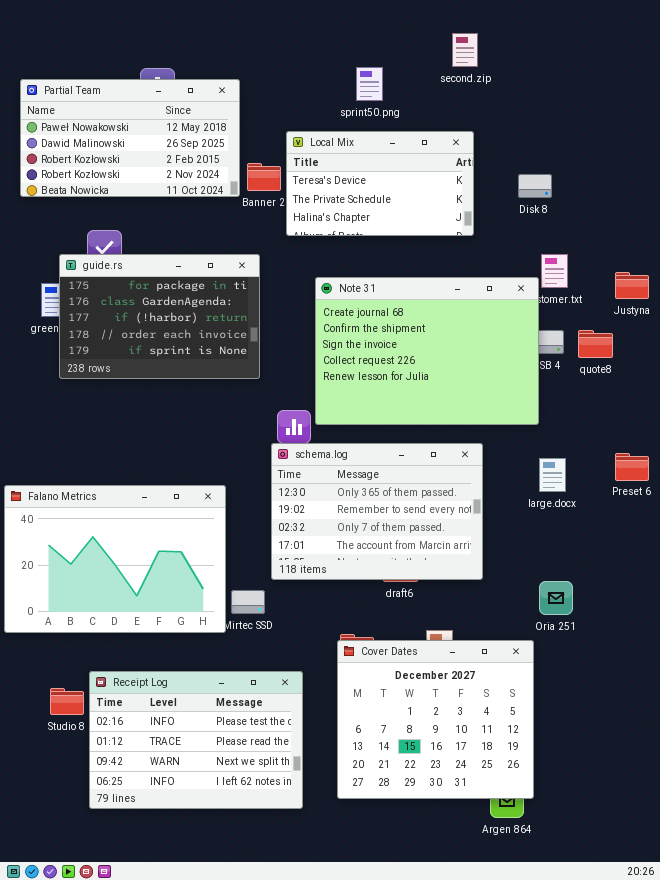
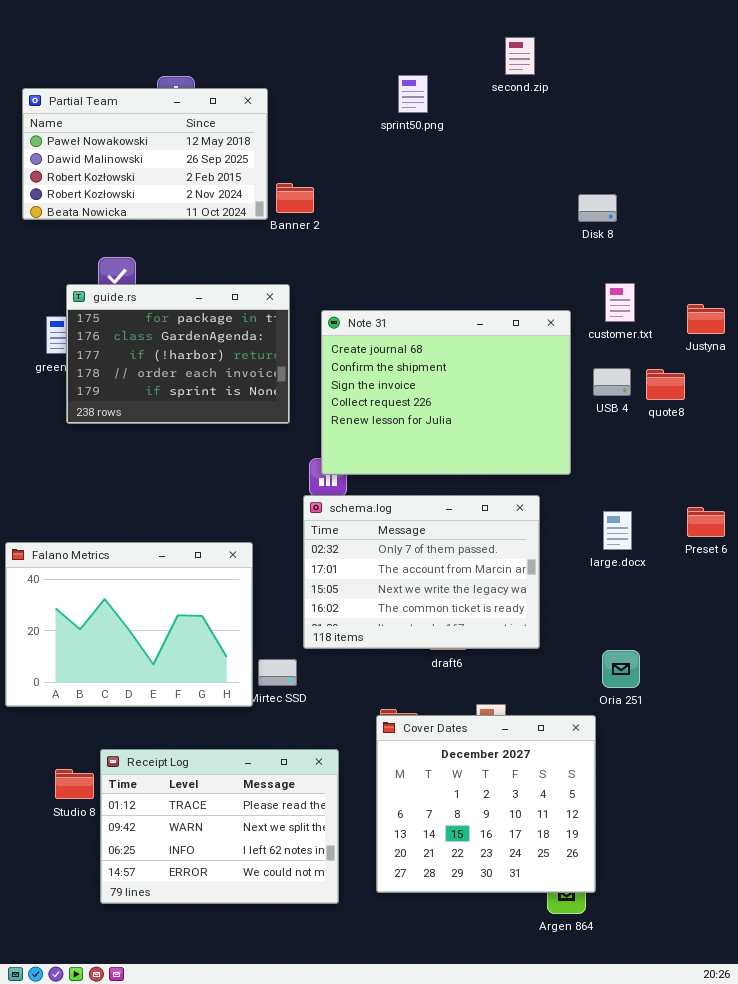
Local Mix: [286,131,474,236] -> none, closed
Note 31: [315,277,539,425] -> [321,310,571,475], moved
schema.log: [271,443,483,580] -> [303,495,540,649], scrolled down 2 rows
Receipt Log: [89,671,303,809] -> [100,749,339,904], scrolled down 1 row

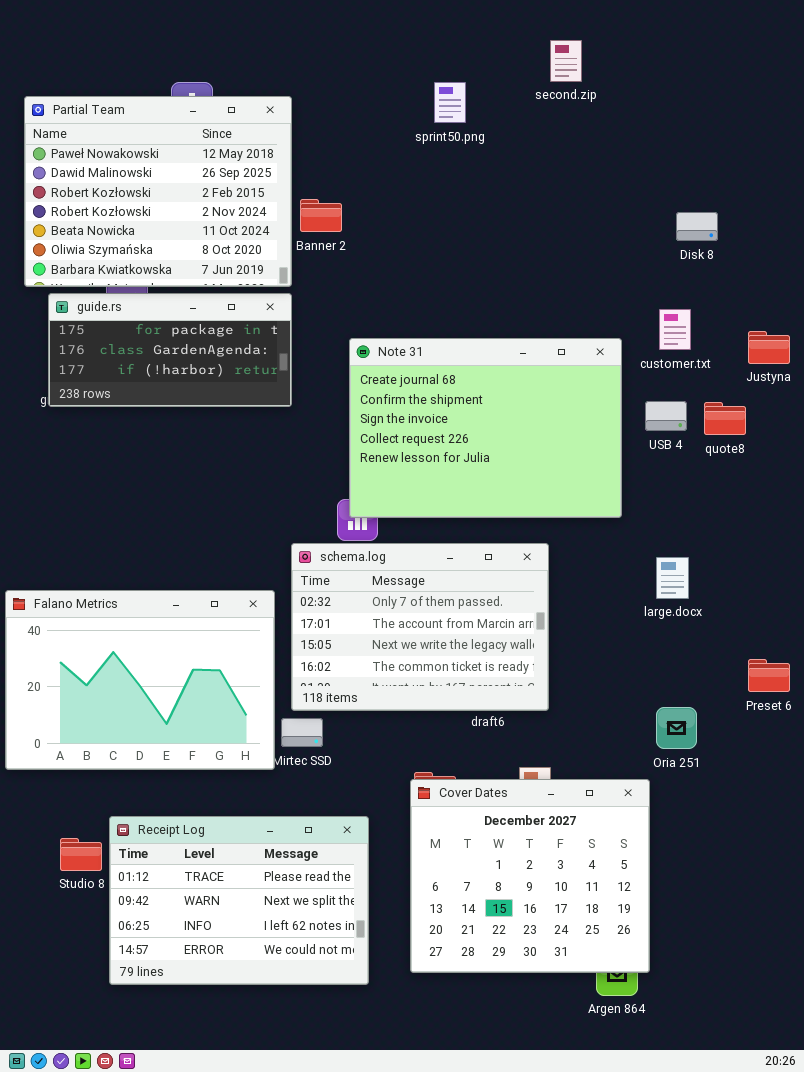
Partial Team: [22,88,268,220] -> [24,96,292,287], resized
Disk 8: [578,194,617,222] -> [676,212,718,241], moved
guide.rs: [66,284,290,424] -> [48,293,292,407], moved, resized
schema.log: [303,495,540,649] -> [291,543,549,711], moved
Preset 6: [687,507,725,537] -> [748,659,790,692], moved

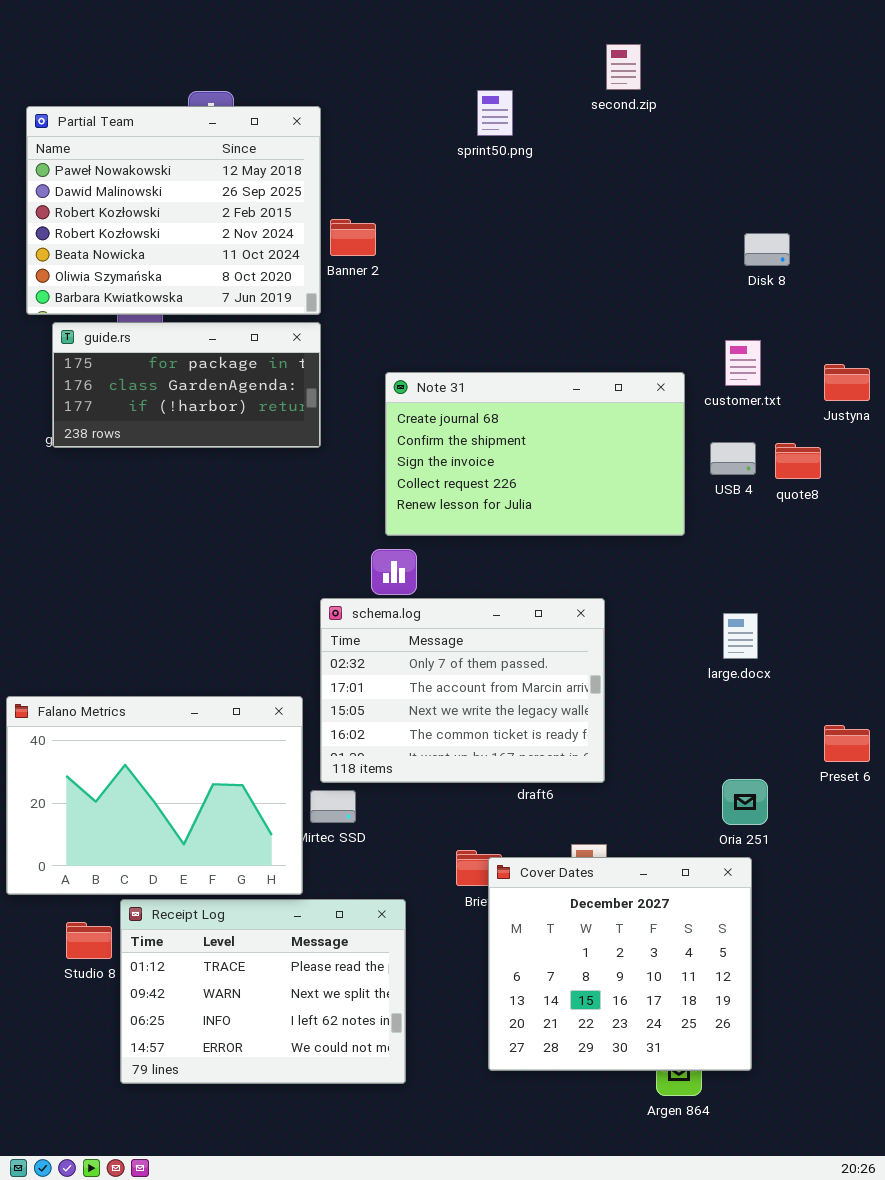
Note 31: [349,338,622,518] -> [385,372,685,536], resized
Falano Metrics: [5,590,275,770] -> [6,696,303,895], moved
Cover Dates: [410,779,650,973] -> [488,857,752,1071], moved

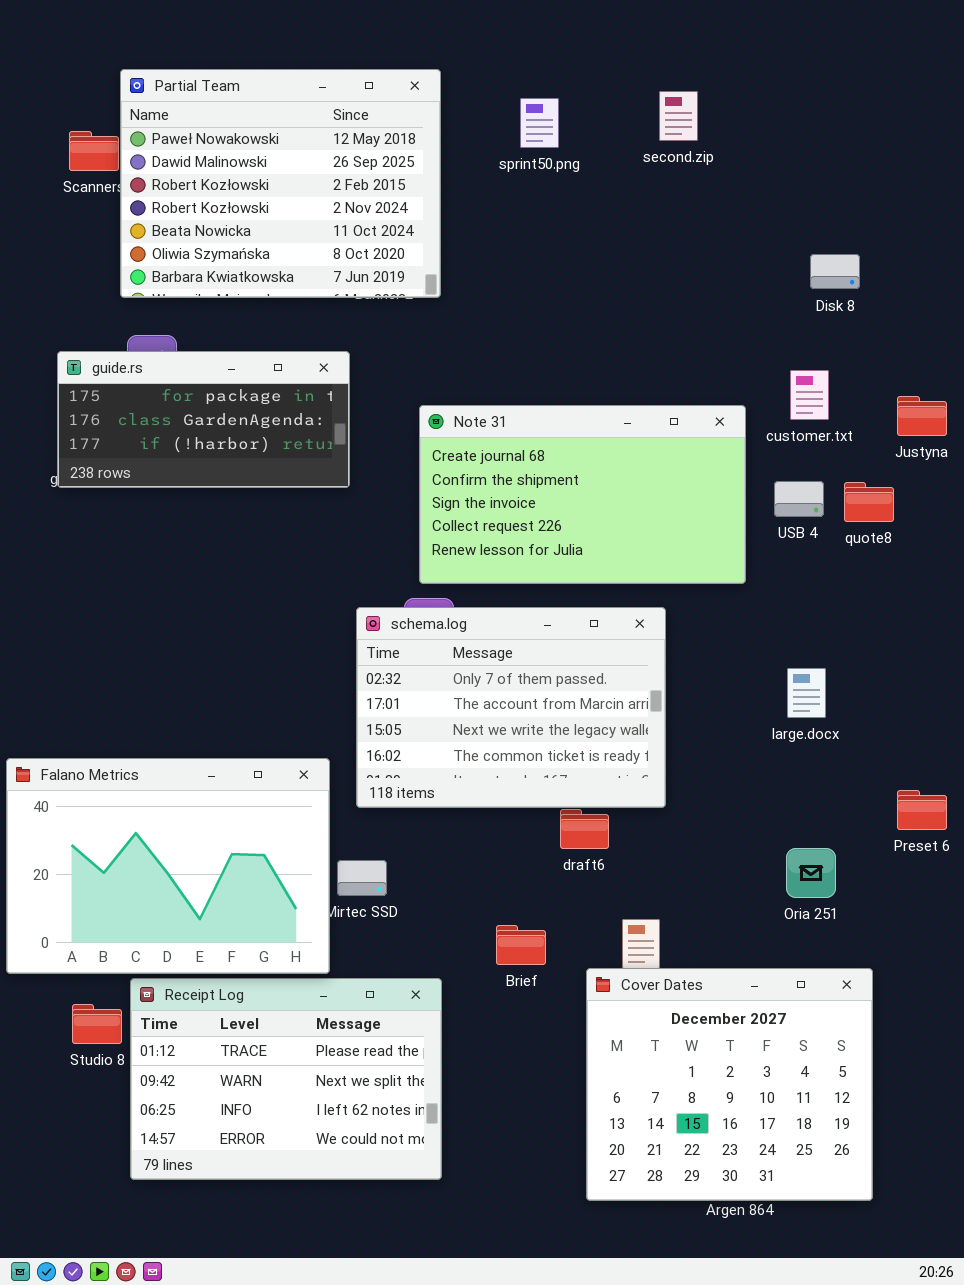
second.zip: [606,44,641,90] -> [659,91,698,141], moved
Partial Team: [26,106,321,315] -> [120,69,441,298], moved
schema.log: [320,598,605,783] -> [356,607,666,808], moved
Cover Dates: [488,857,752,1071] -> [586,968,873,1201], moved

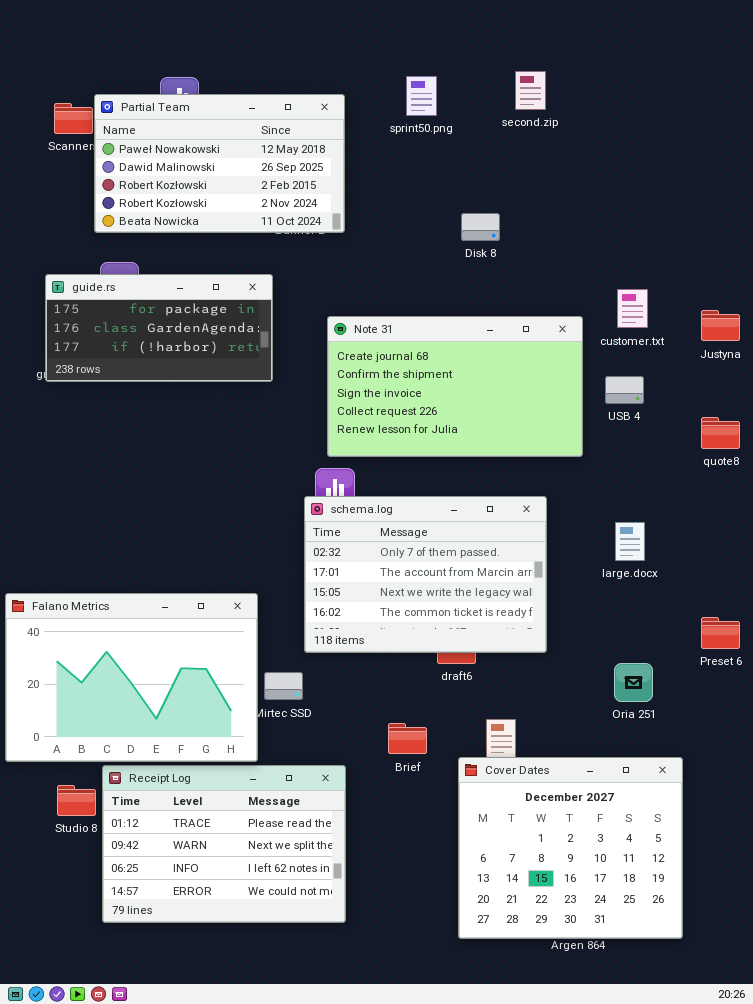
Partial Team: [120,69,441,298] -> [94,94,345,233], resized
Disk 8: [810,254,860,289] -> [461,213,500,241], moved
quote8: [844,482,894,522] -> [701,417,740,449], moved
schema.log: [356,607,666,808] -> [304,496,547,653], moved

